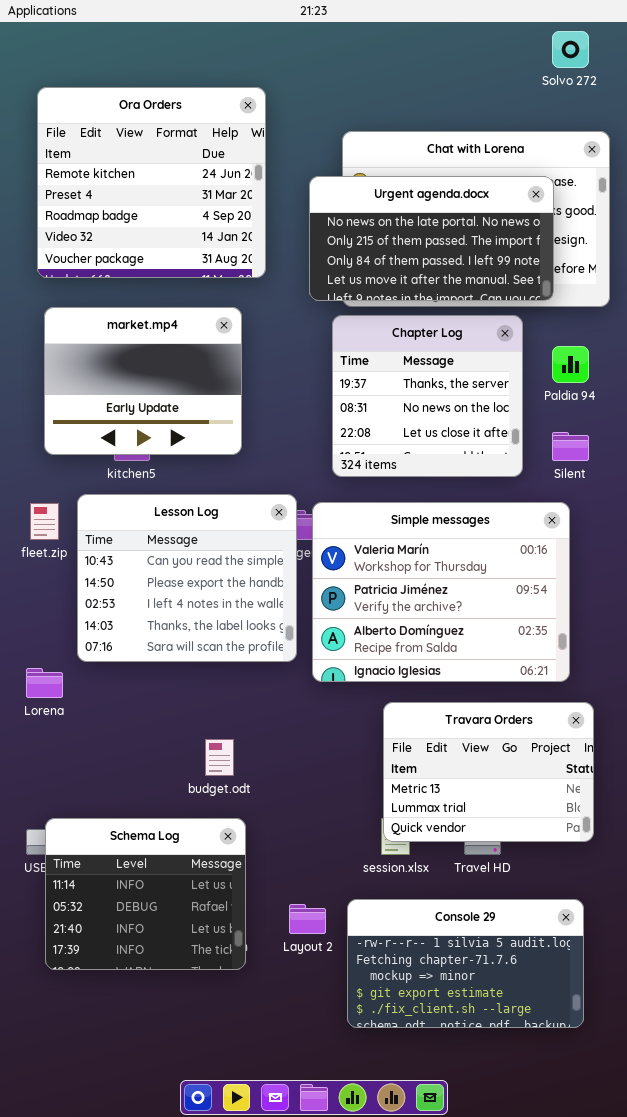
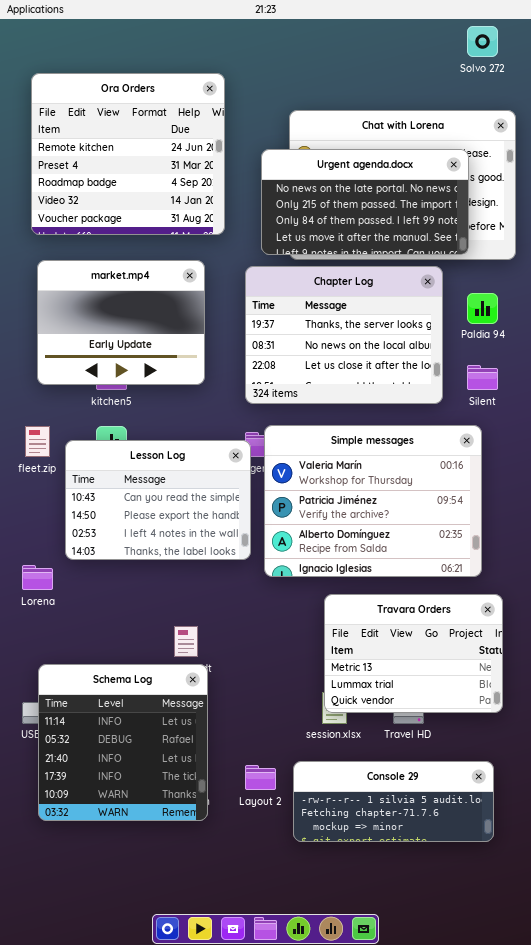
Chapter Log: [332,315,523,477] -> [245,266,443,404], resized
Lesson Log: [77,494,297,662] -> [65,440,251,560], resized
Schema Log: [45,818,246,970] -> [38,664,208,821], resized
Console 29: [347,899,584,1028] -> [293,761,494,842], resized

